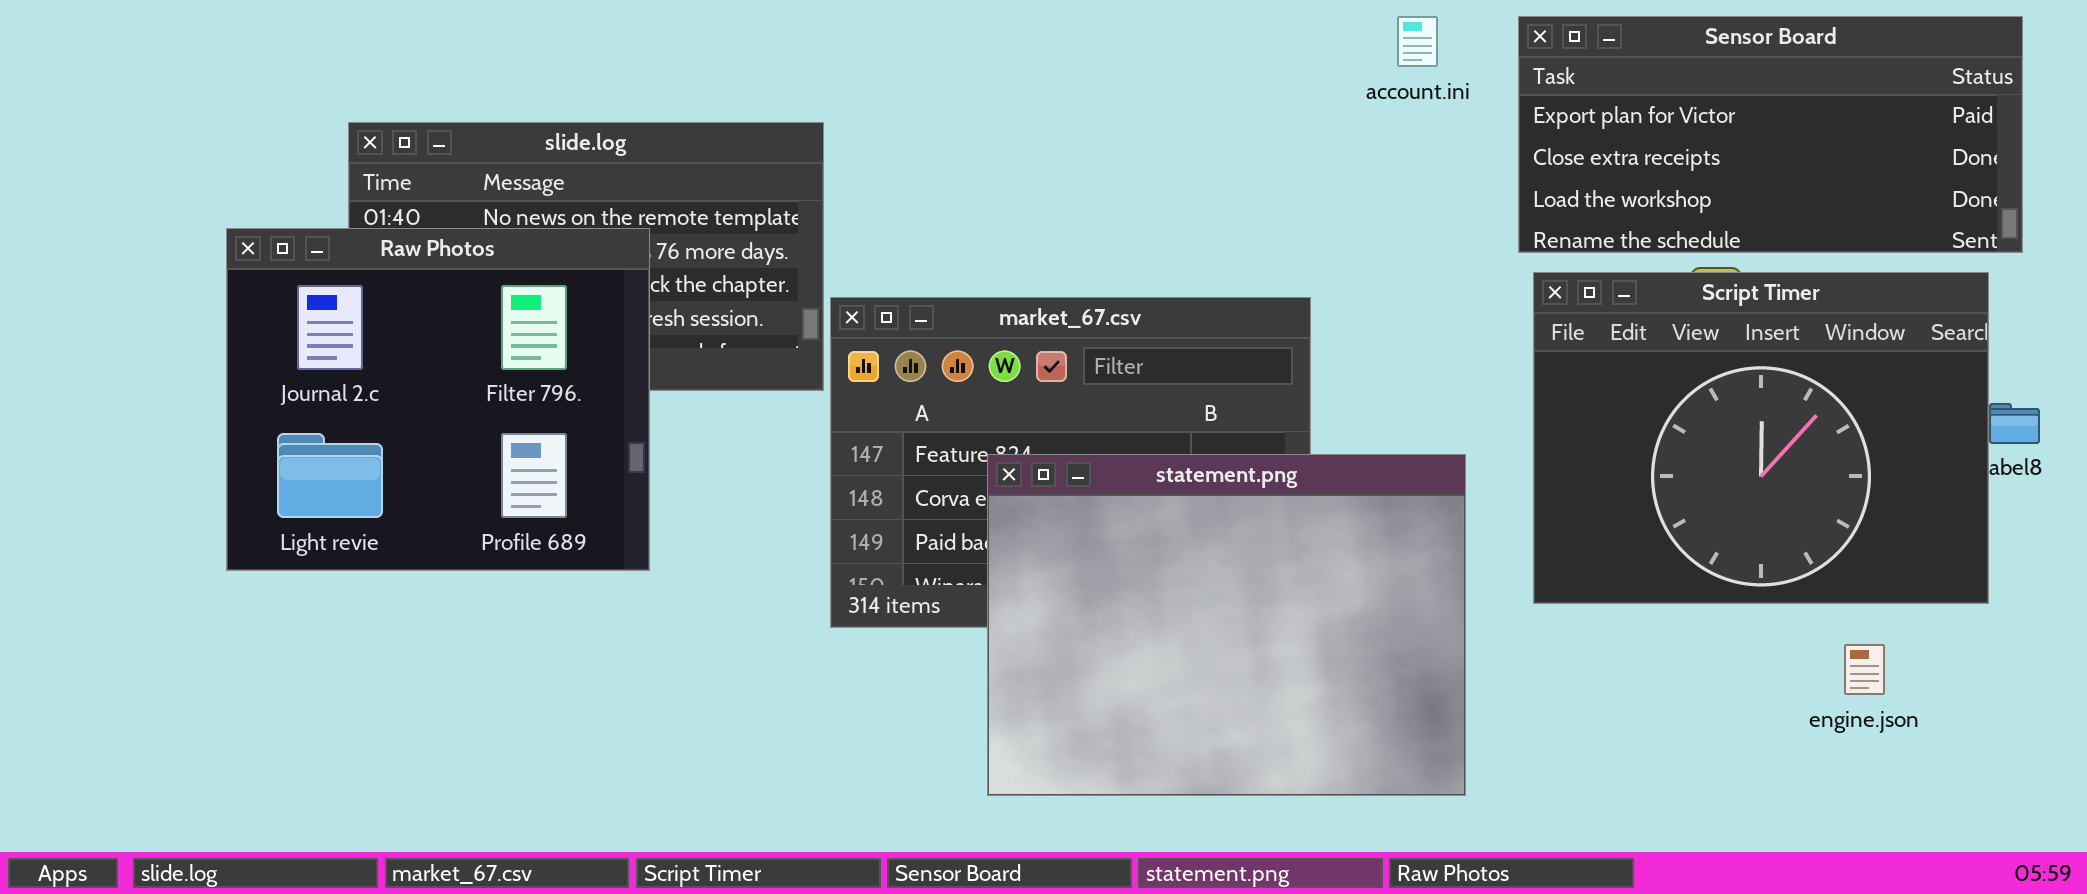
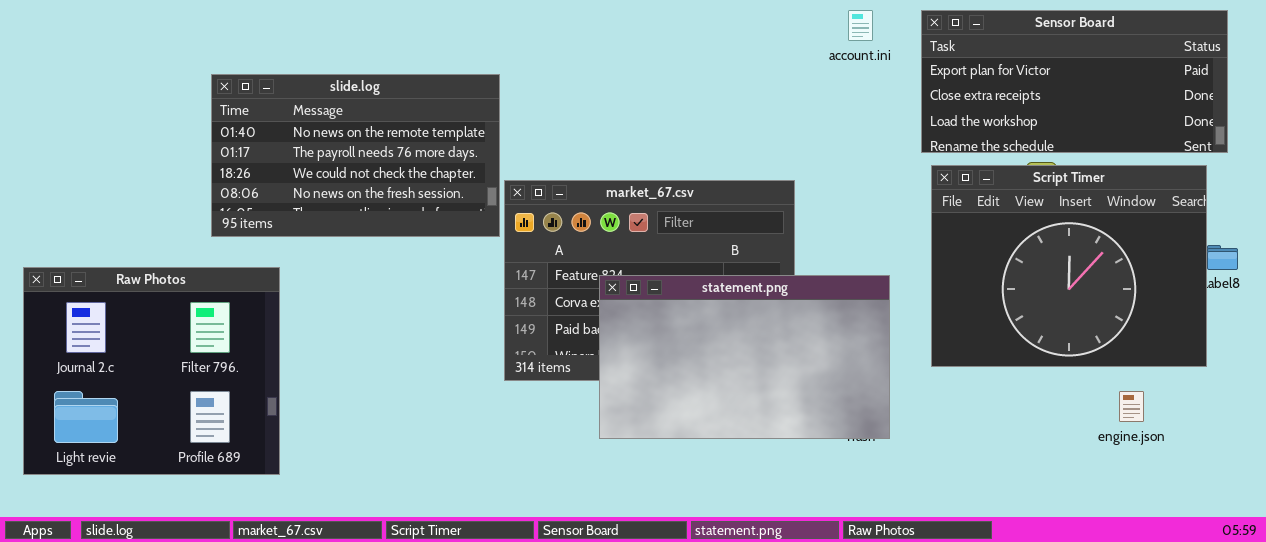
Raw Photos: [226,228,650,571] -> [23,267,280,475], moved
statement.png: [987,454,1466,796] -> [599,275,890,439], resized

